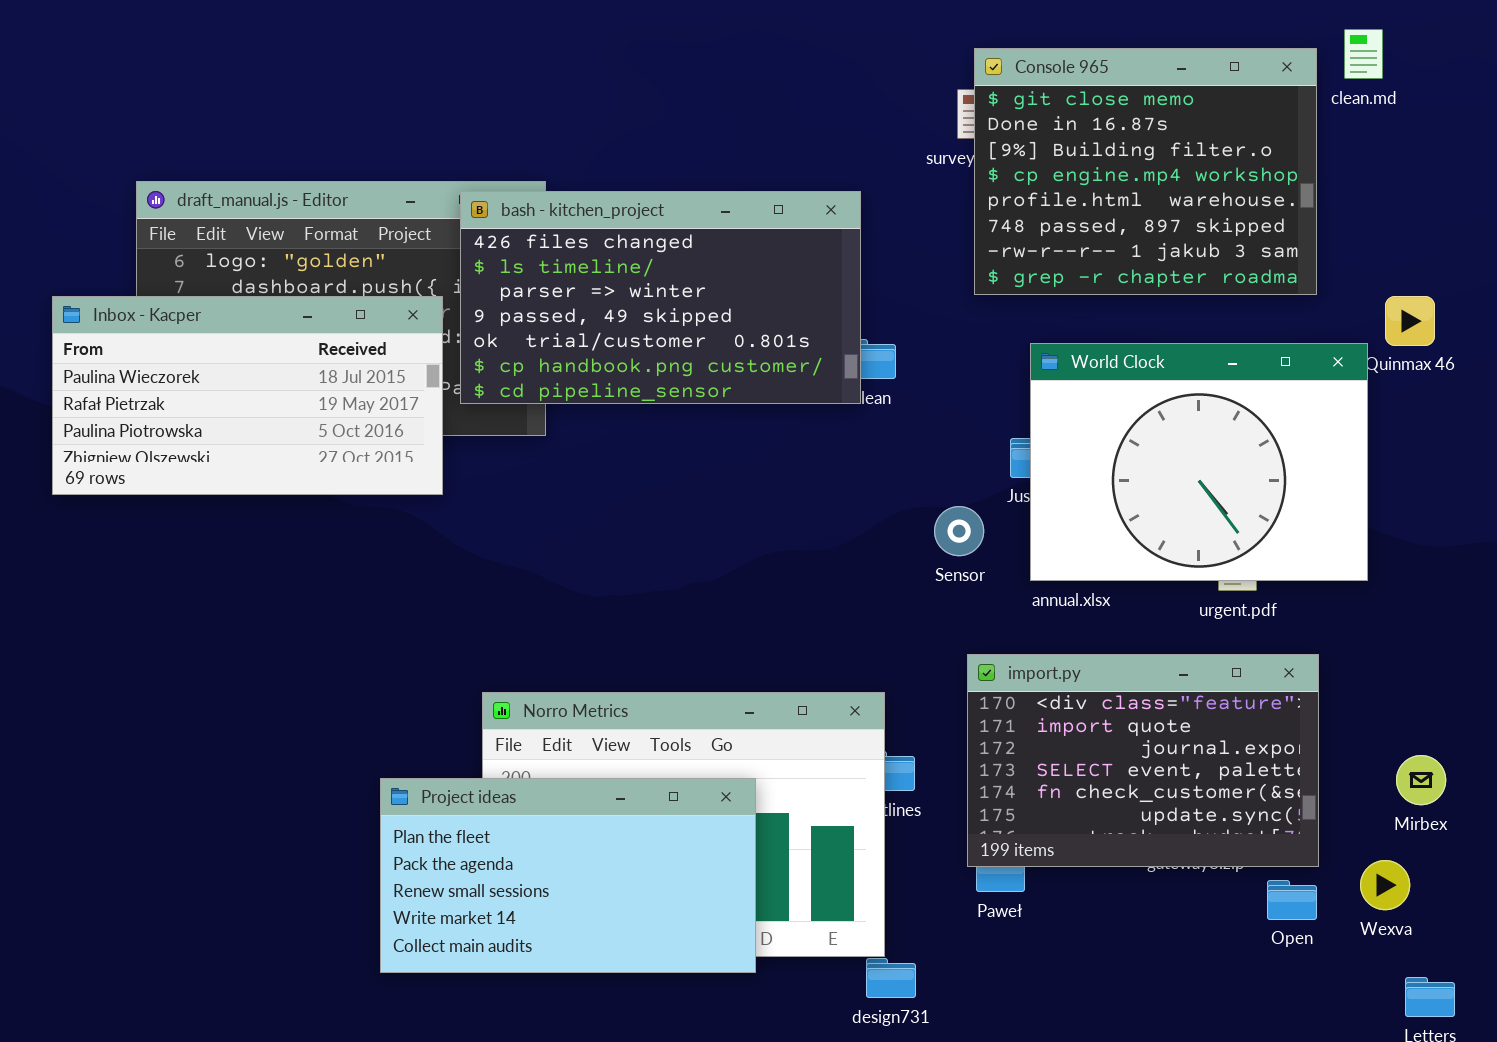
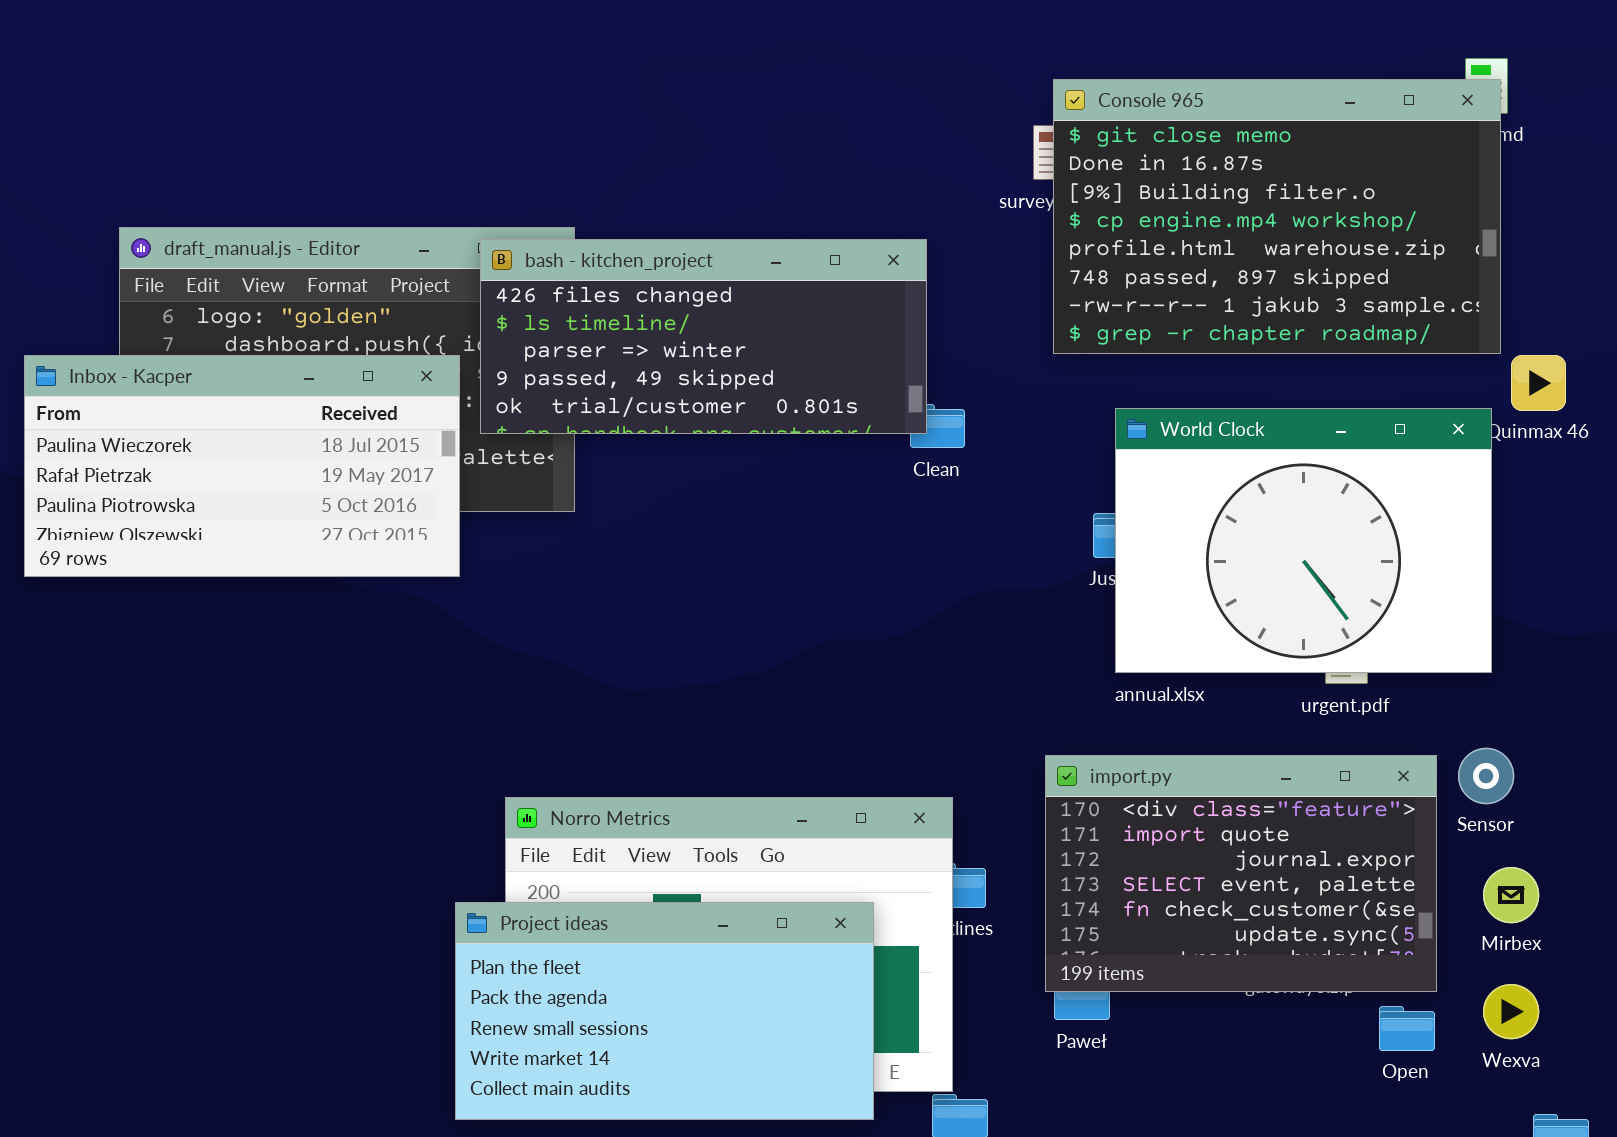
Console 965: [974,48,1317,295] -> [1053,79,1501,354], resized
bash - kitchen_project: [460,191,861,404] -> [480,239,927,434], resized
Sensor: [934,506,984,556] -> [1458,748,1514,804], moved
Mirbex: [1396,755,1446,805] -> [1483,867,1539,923], moved
Project ideas: [380,778,756,973] -> [455,902,874,1120], moved

